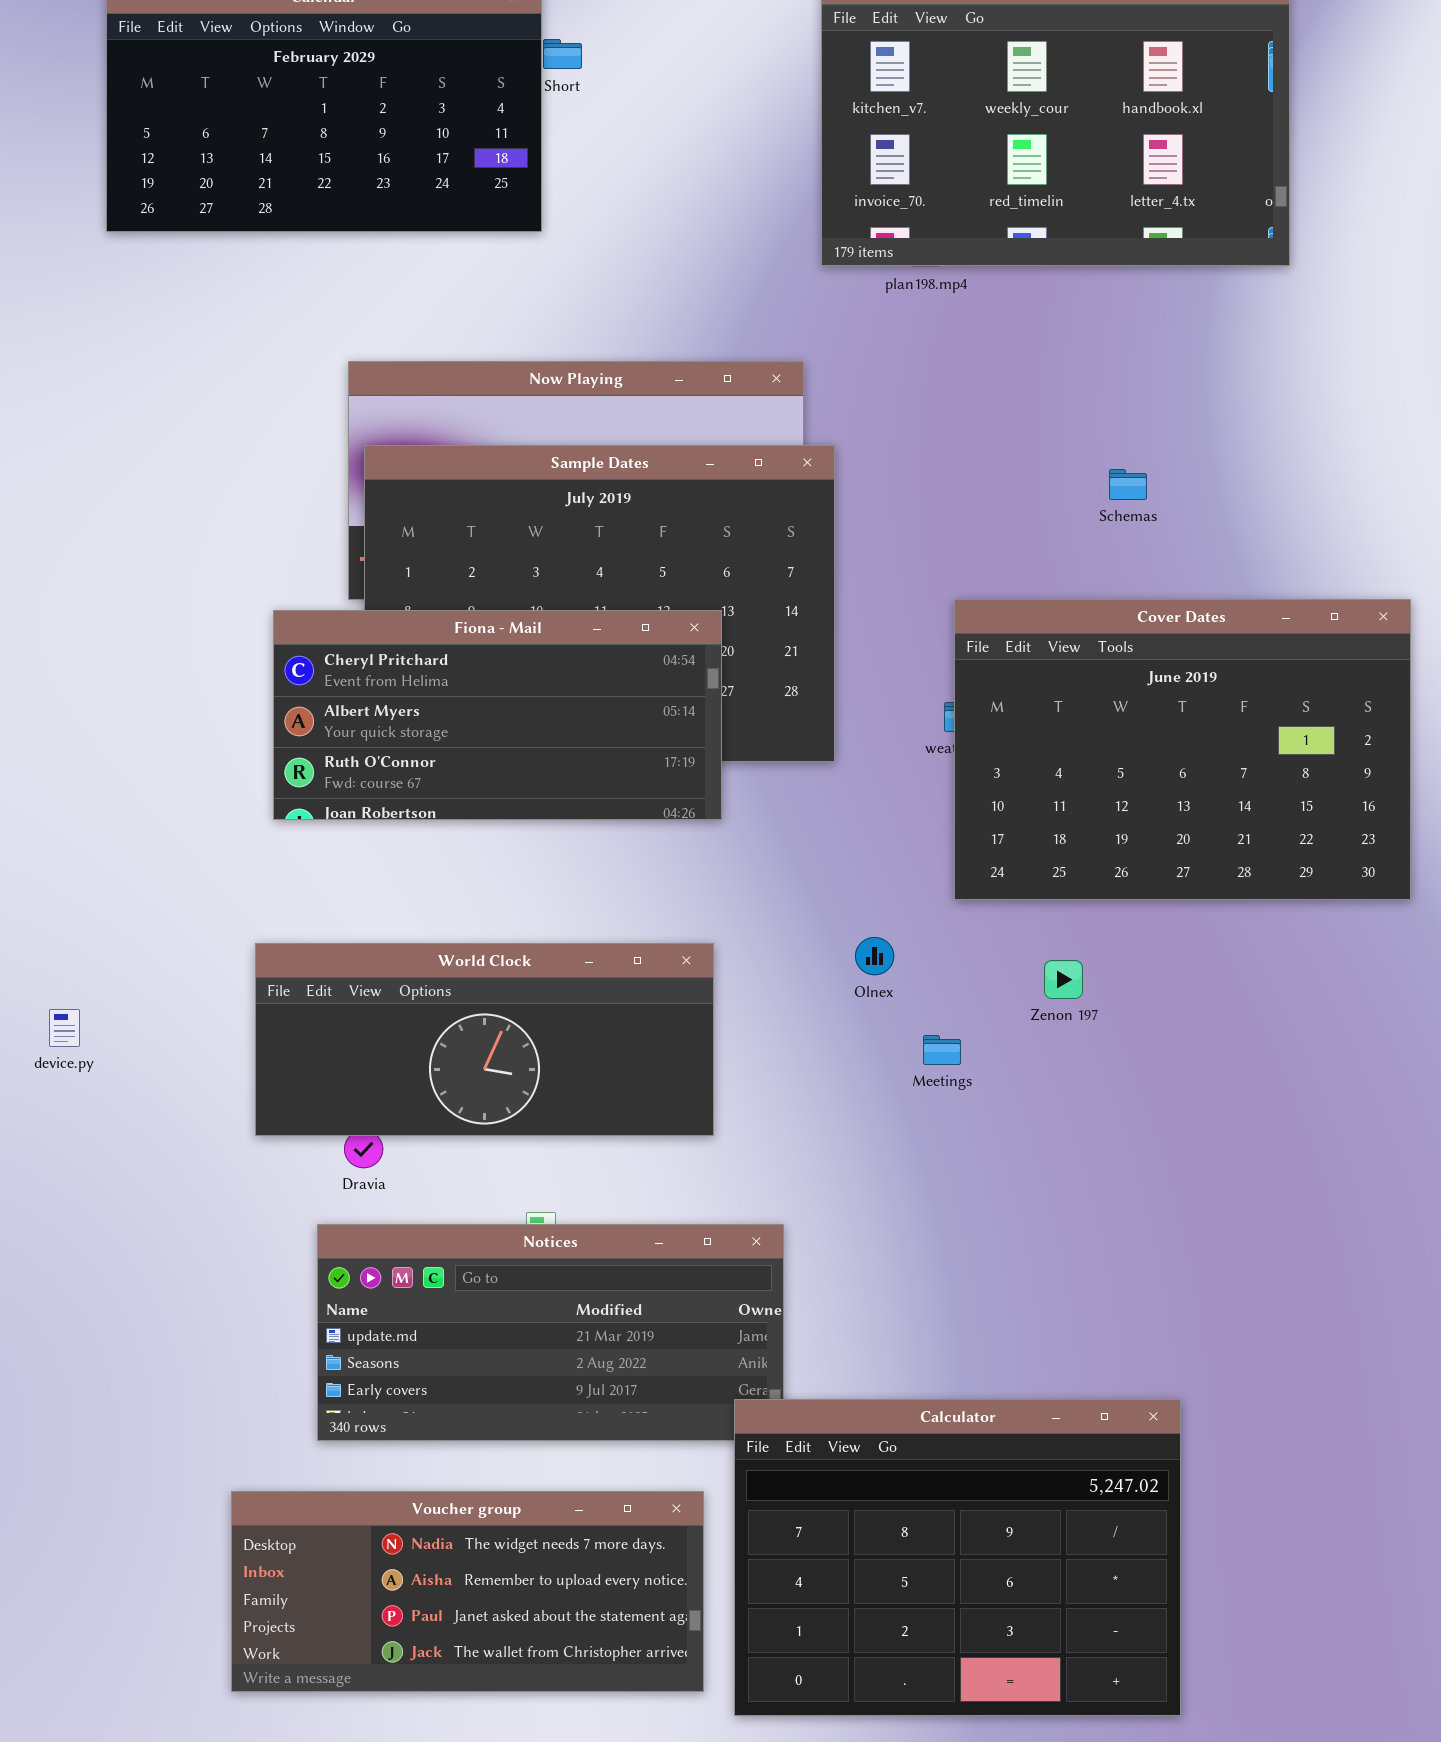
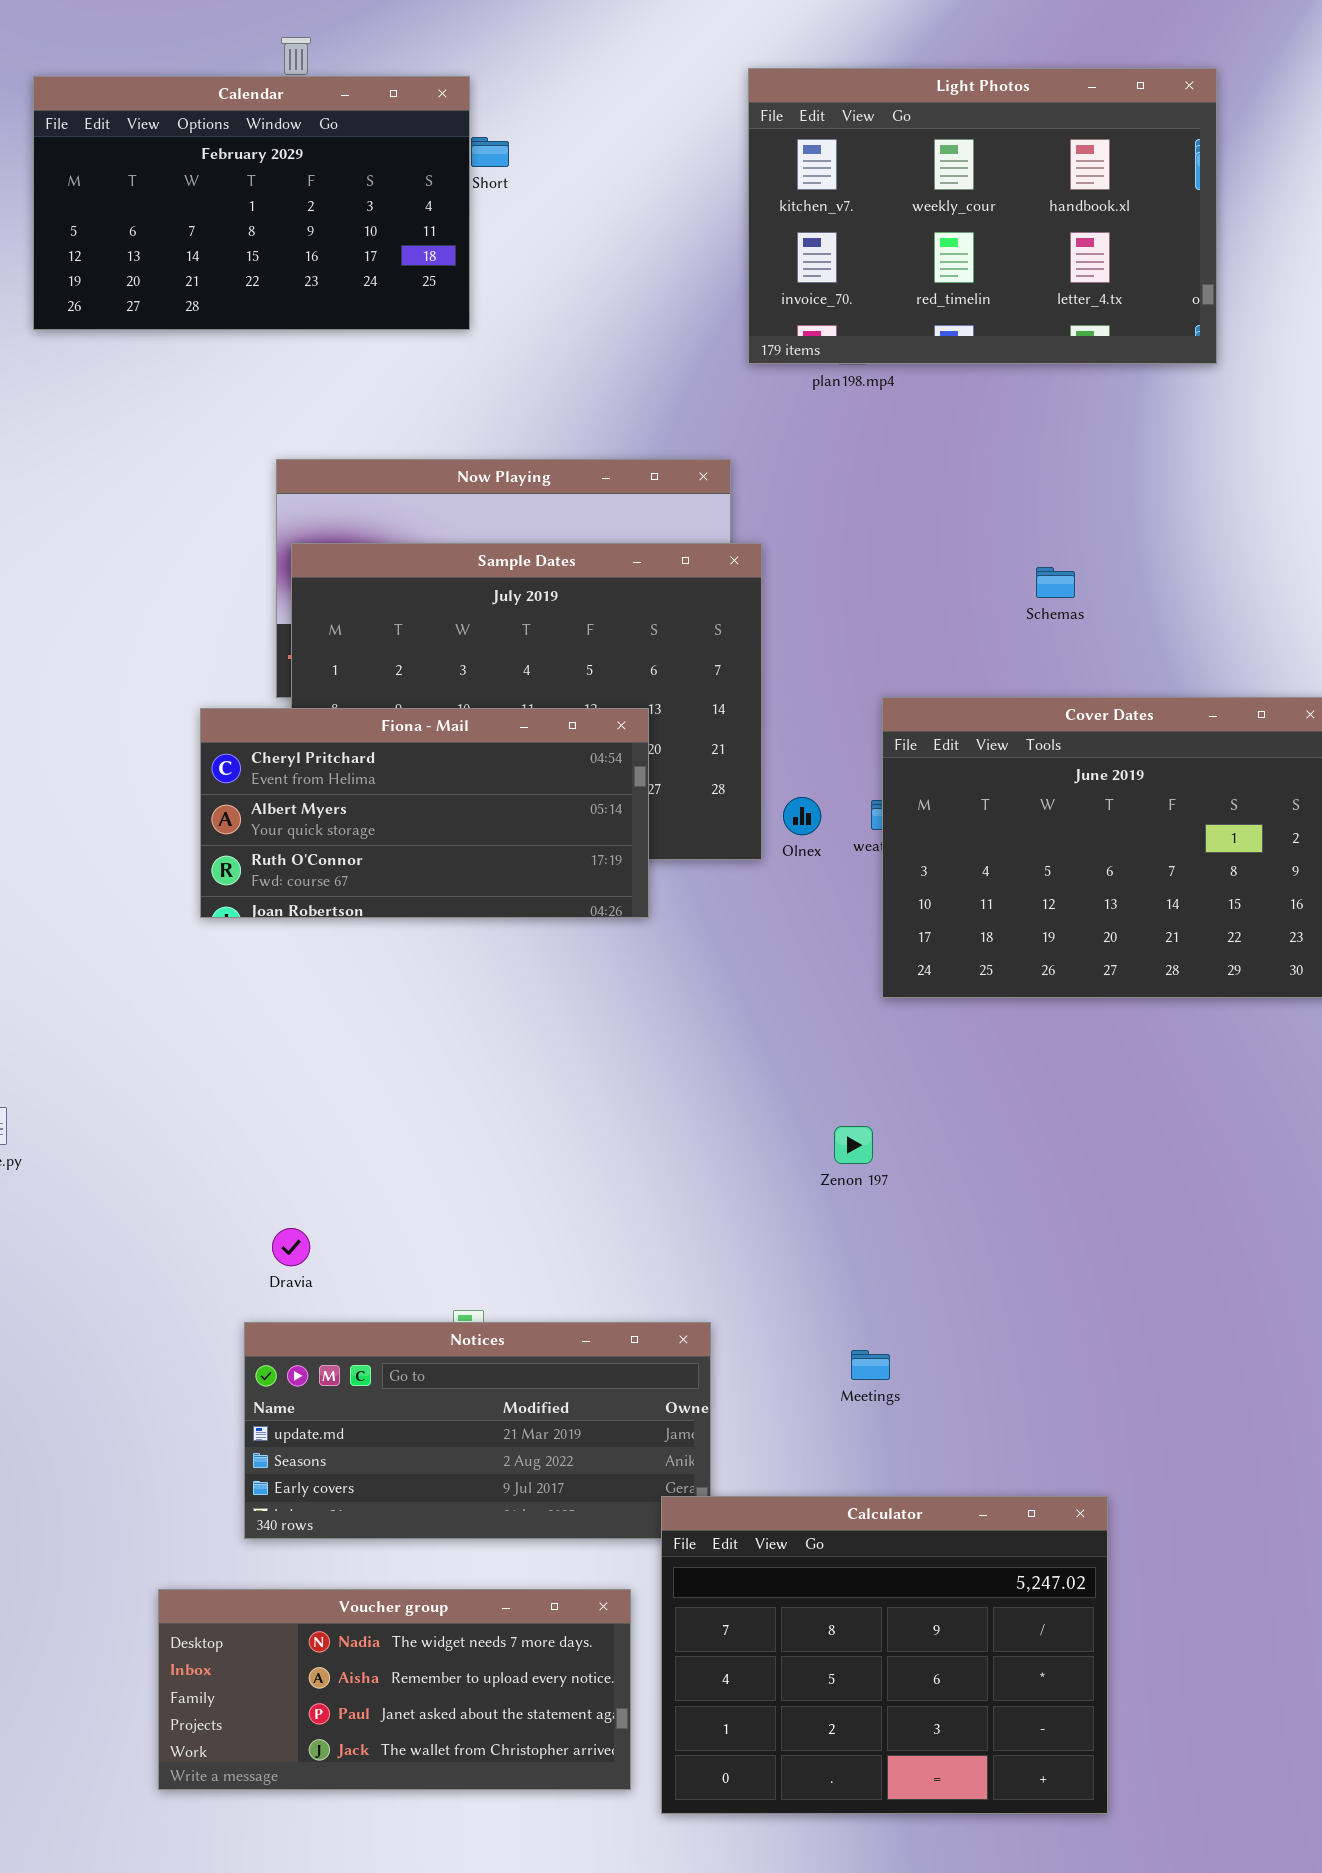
Olnex: [855,937,894,975] -> [783,797,821,835], moved
World Clock: [255,943,714,1136] -> none, closed
Zenon 197: [1044,960,1083,999] -> [834,1126,873,1164], moved
Meetings: [923,1035,961,1065] -> [851,1350,890,1380], moved

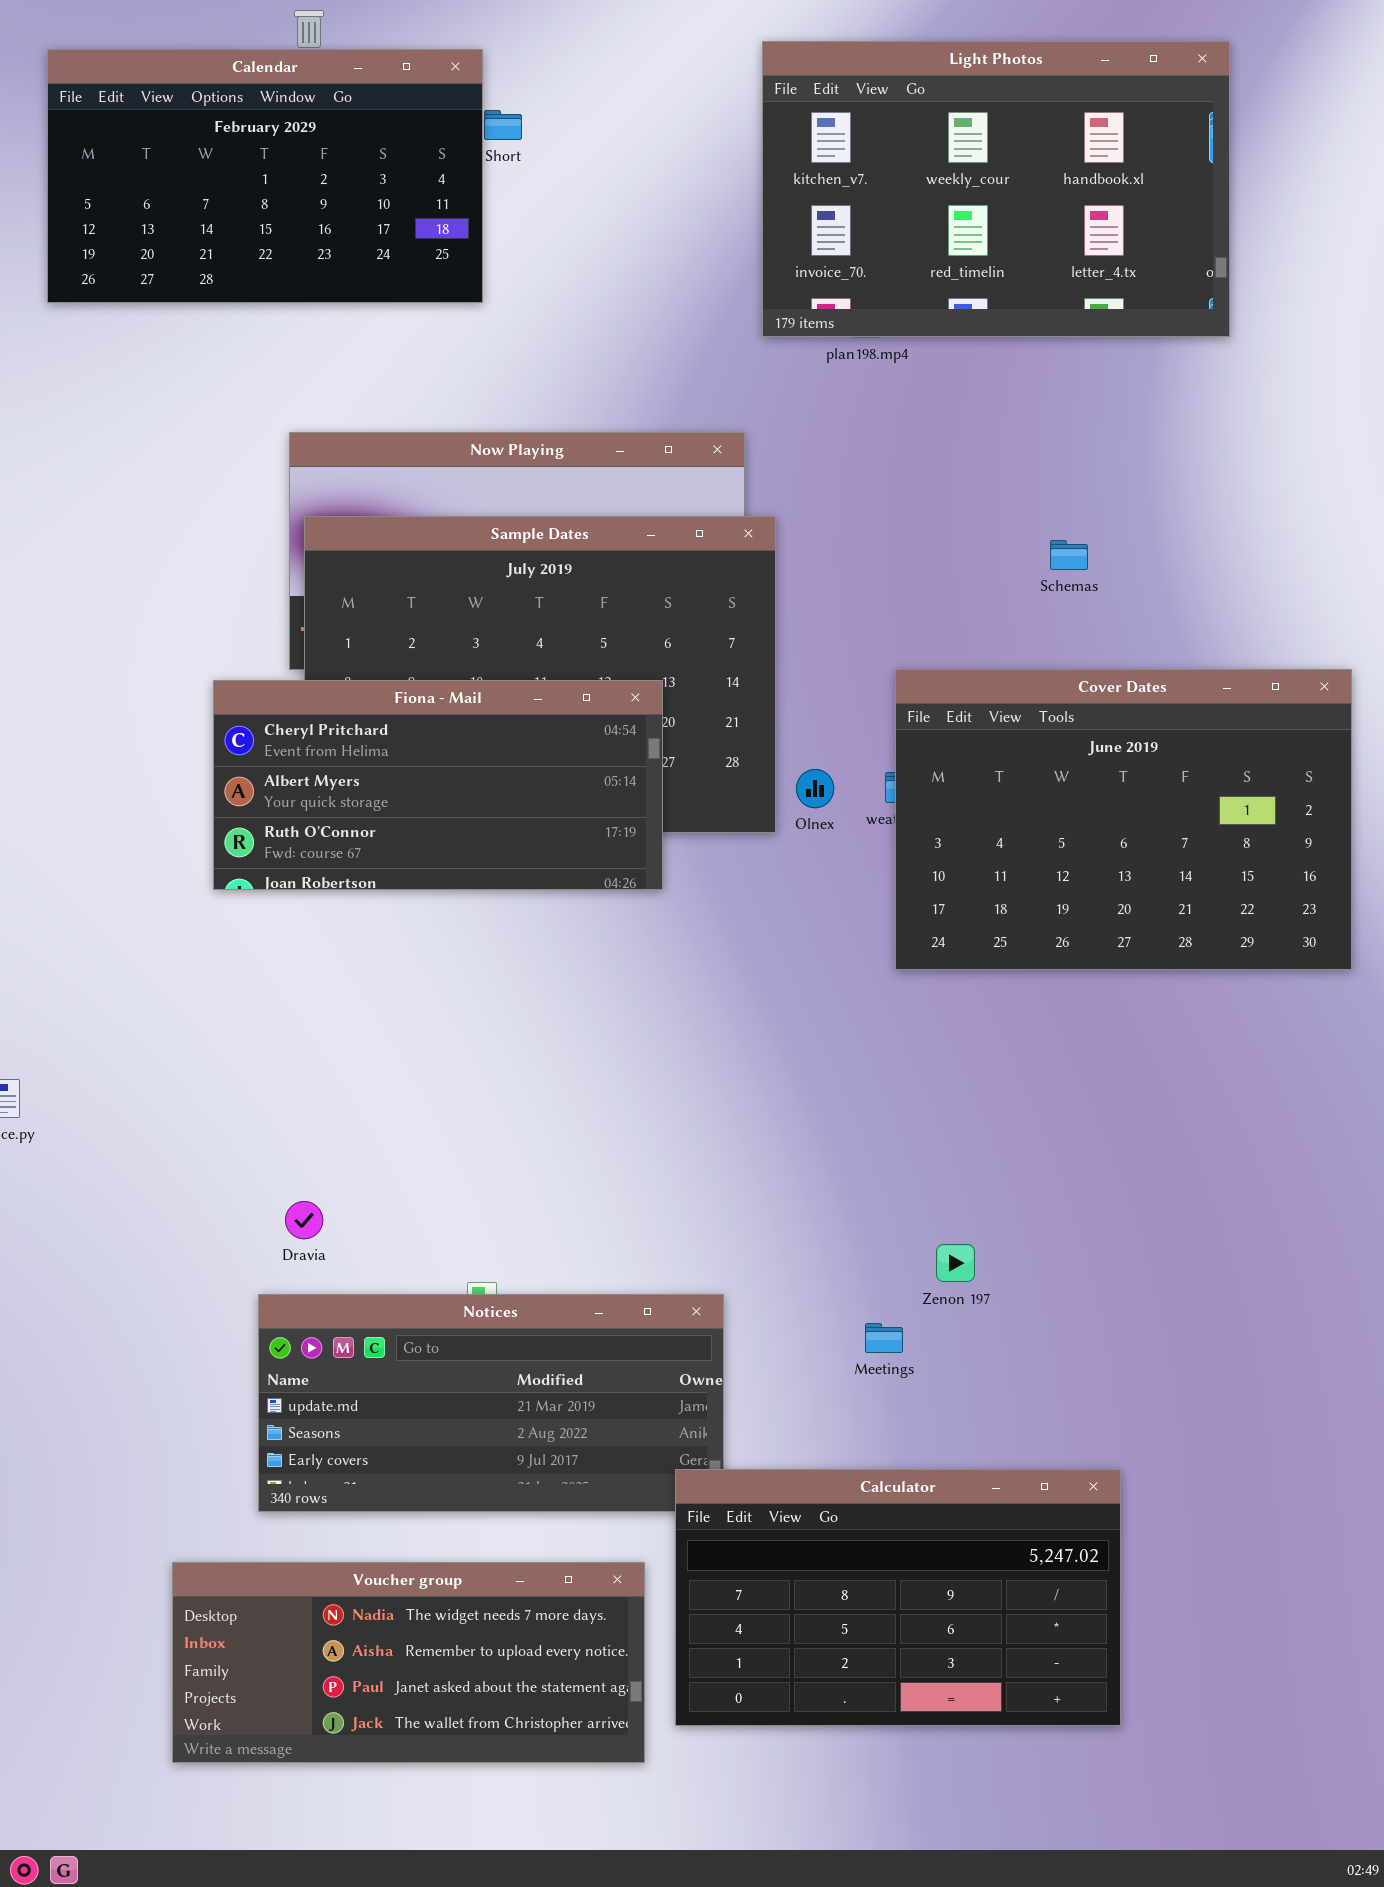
Zenon 197: [834,1126,873,1164] -> [936,1244,975,1282], moved
Calculator: [661,1496,1108,1814] -> [675,1469,1121,1726], resized

